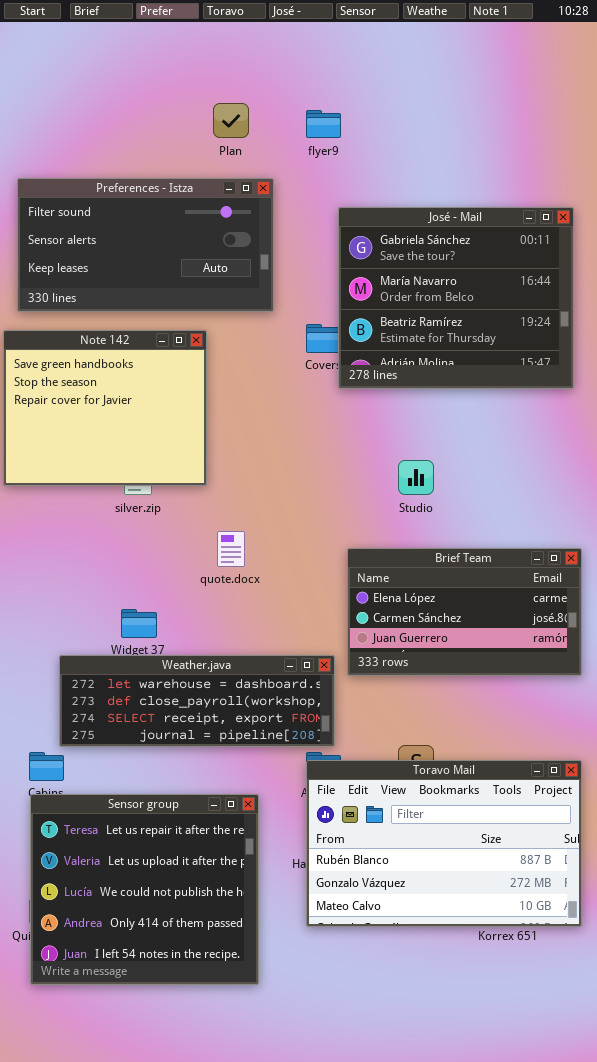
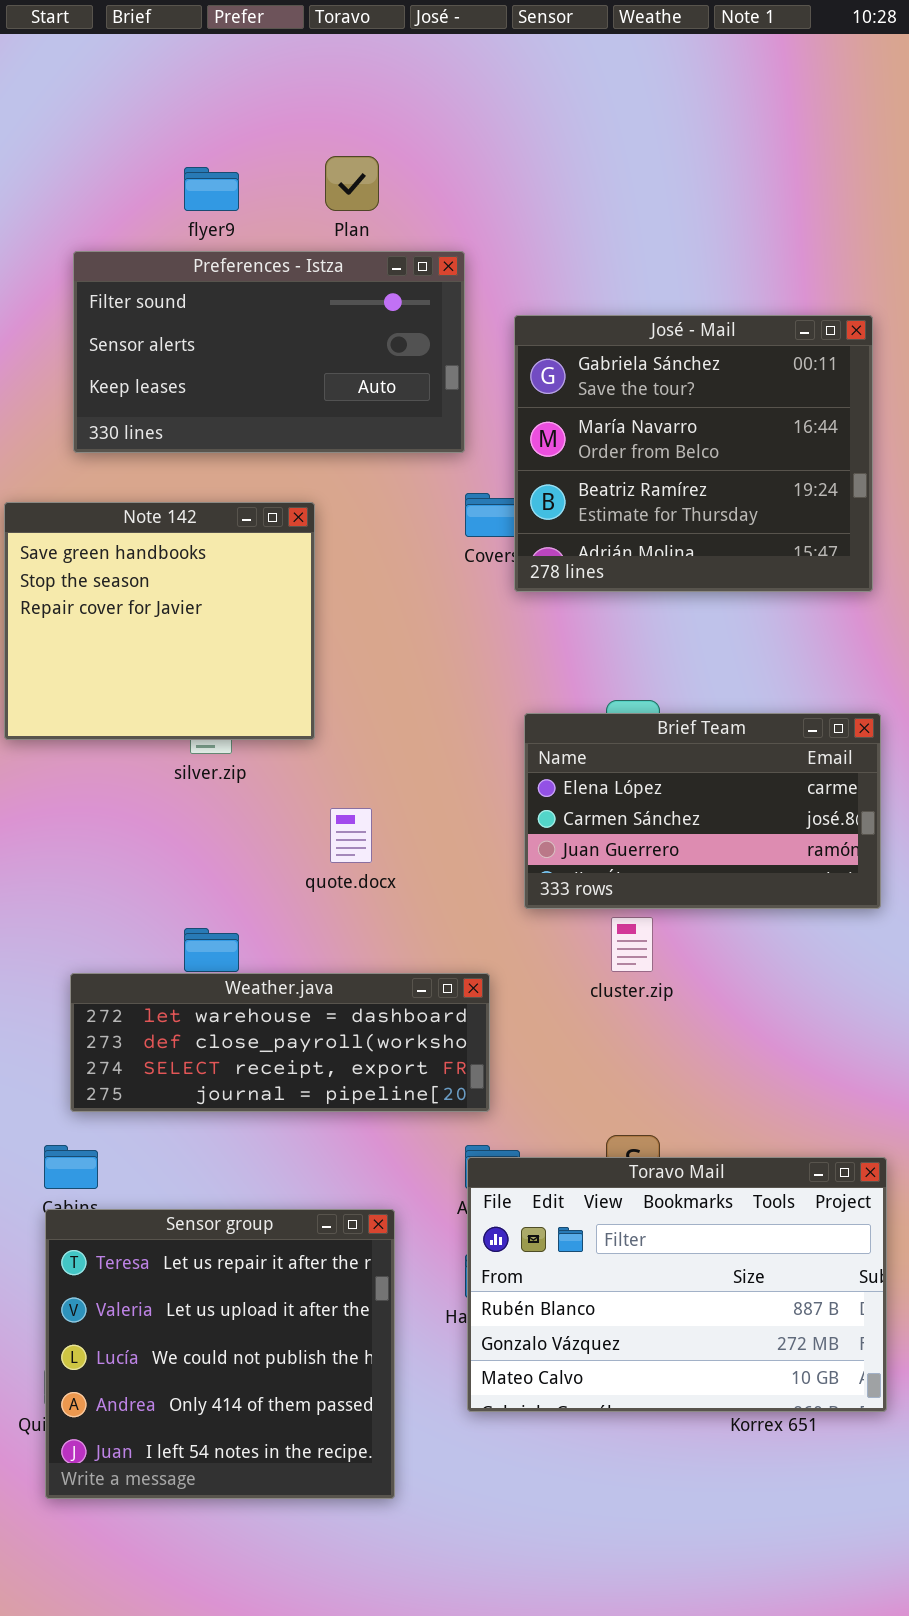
flyer9: [306,110,341,138] -> [184,167,239,211], moved
Preferences - Istza: [17,178,274,312] -> [73,251,465,453], moved
Brief Team: [347,548,582,676] -> [524,713,881,909], moved
Weather.java: [59,655,335,747] -> [70,973,490,1112], moved

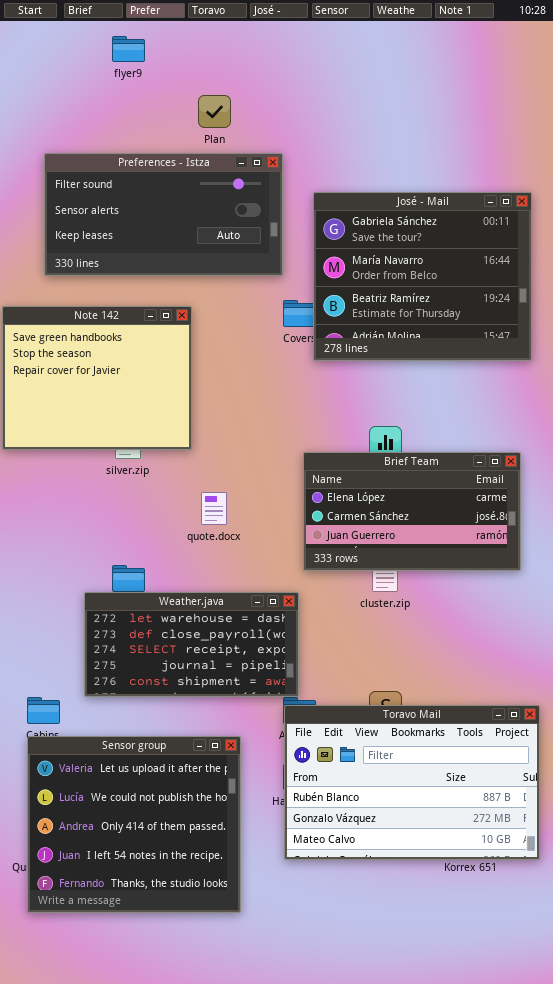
flyer9: [184,167,239,211] -> [112,36,145,62], moved
Brief Team: [524,713,881,909] -> [303,452,521,571], moved
Weather.java: [70,973,490,1112] -> [84,592,299,697], resized
Sensor group: [45,1209,395,1499] -> [27,736,241,913], scrolled down 1 row

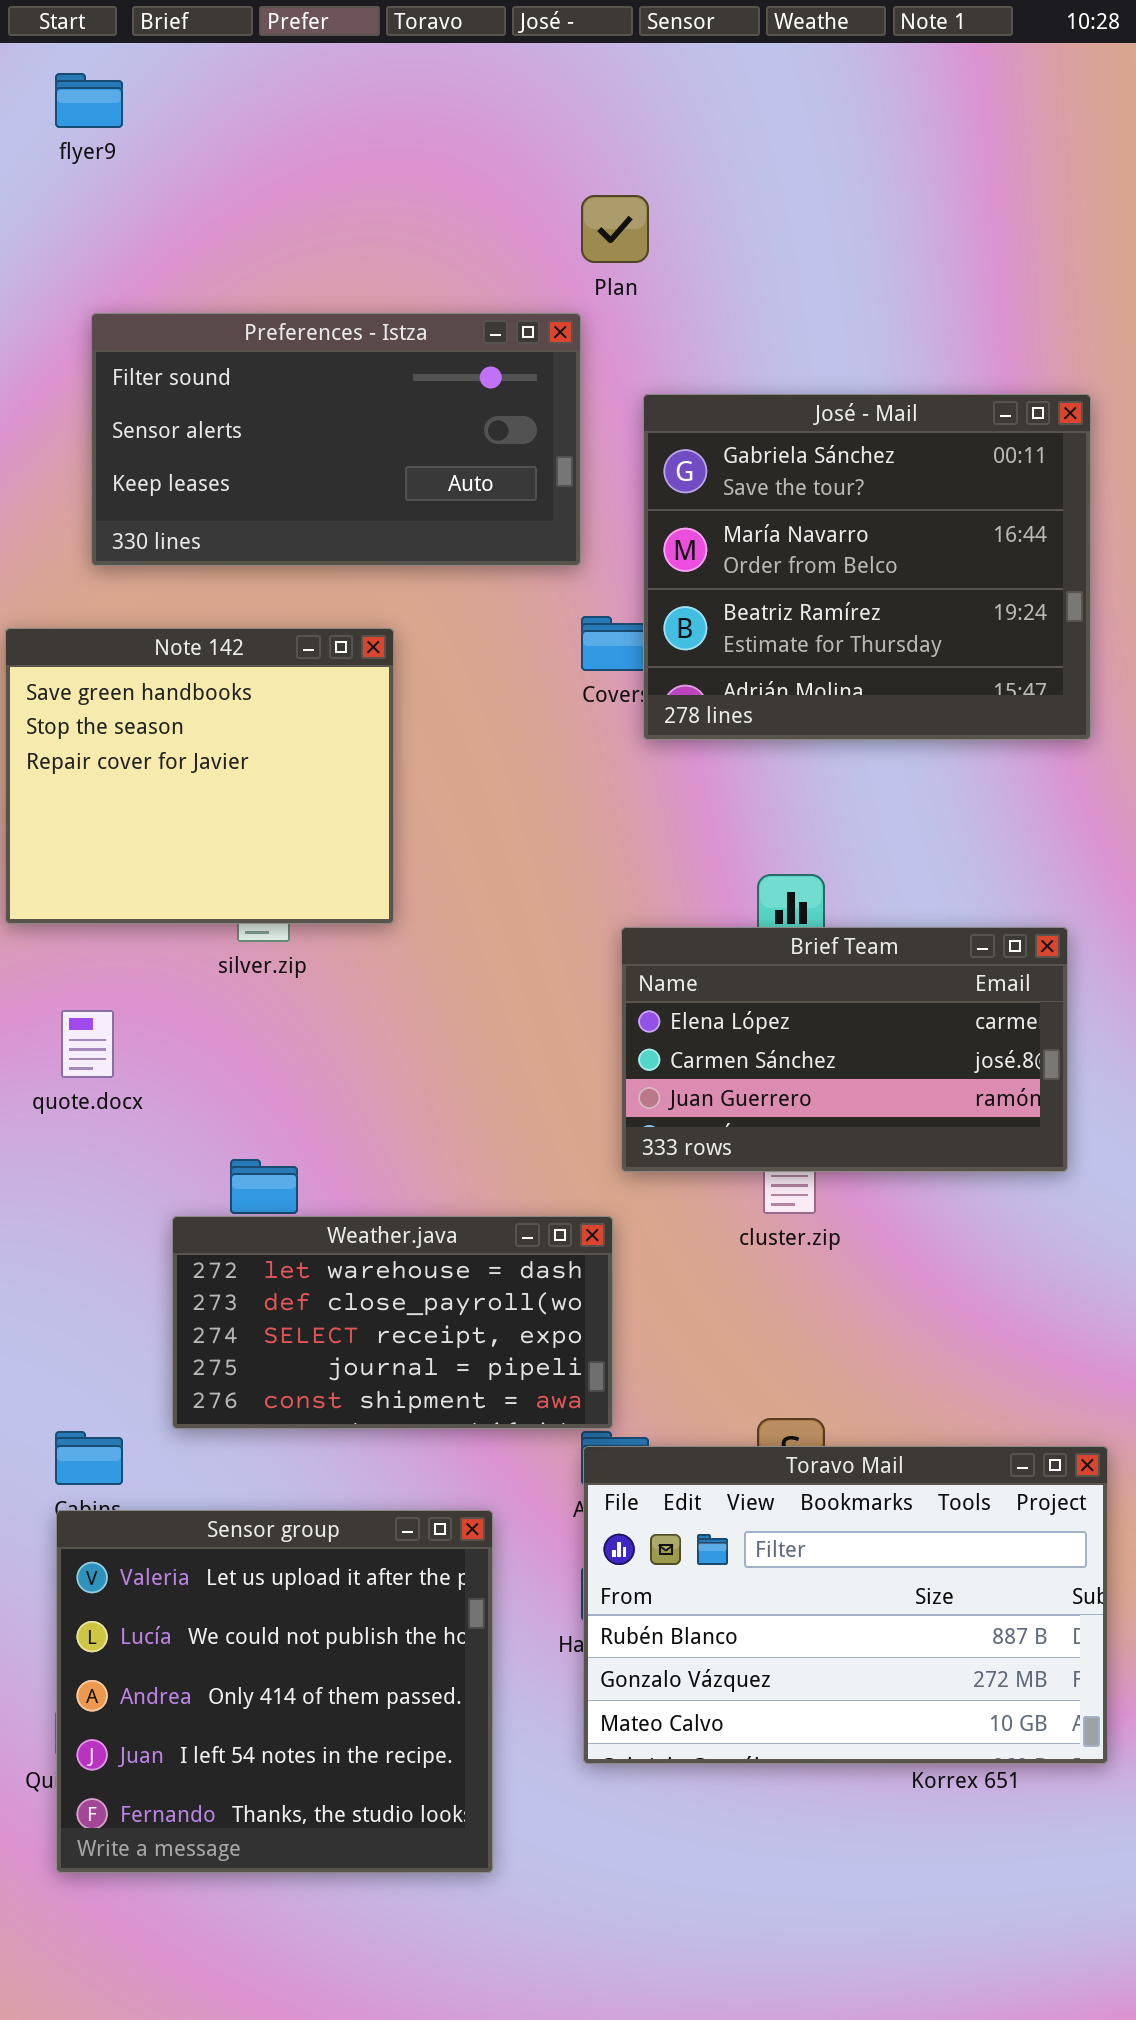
flyer9: [112,36,145,62] -> [55,73,123,128], moved
Plan: [198,95,231,128] -> [581,195,649,263], moved
quote.docx: [201,492,227,525] -> [61,1010,114,1078], moved

